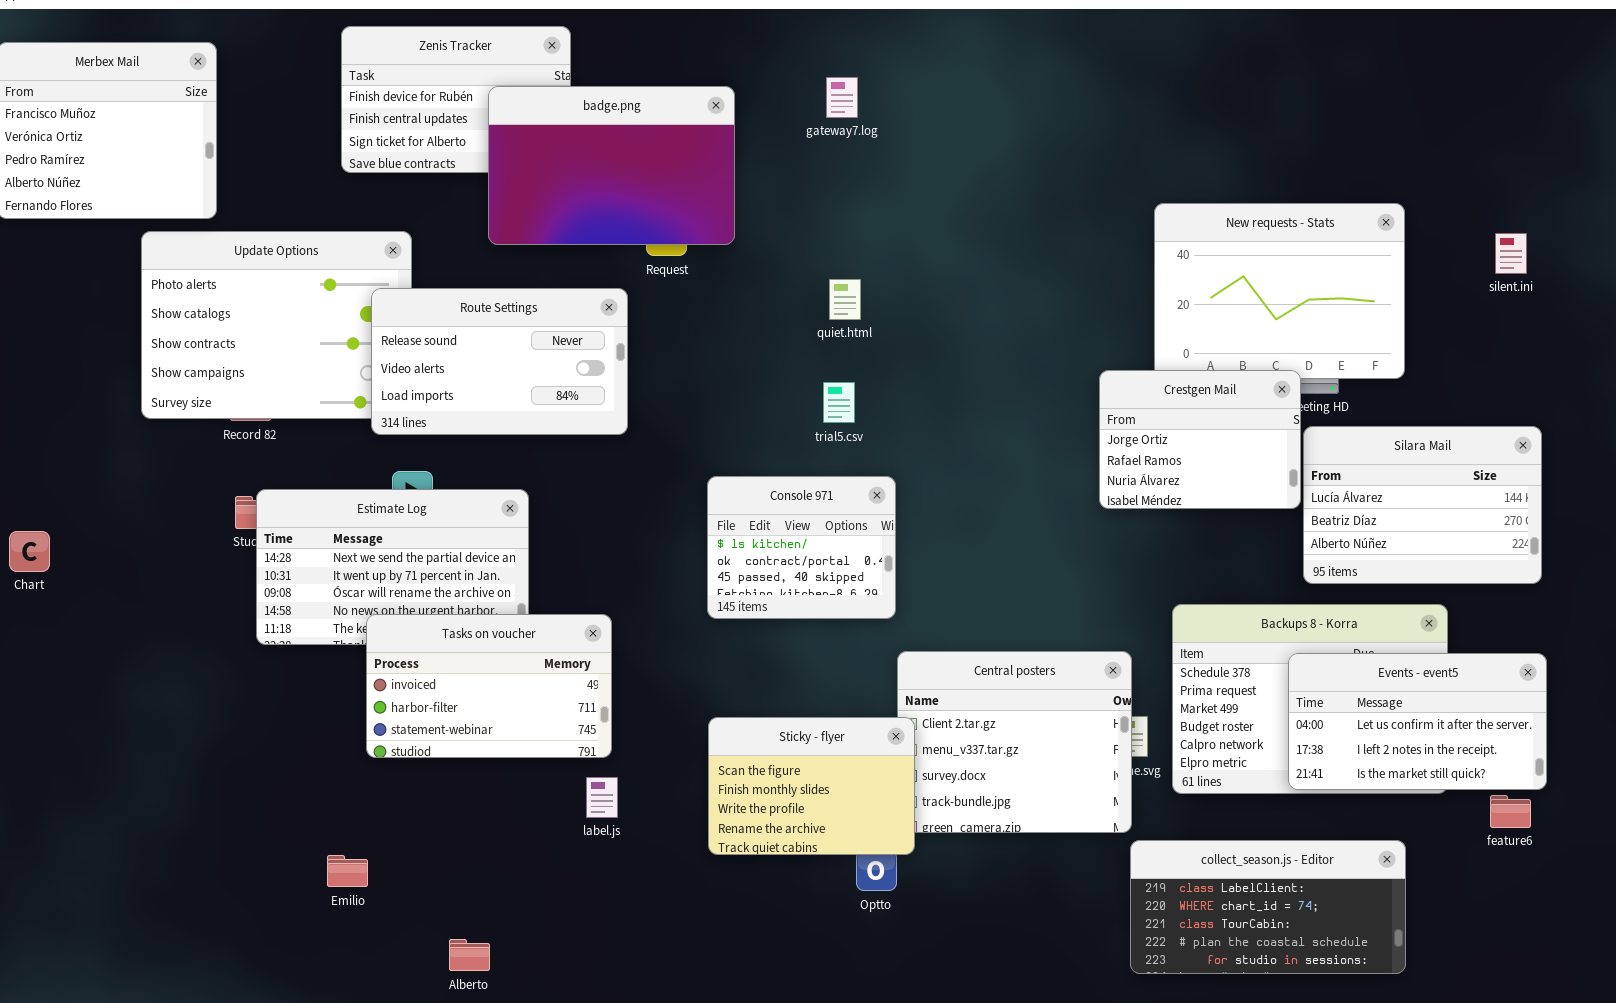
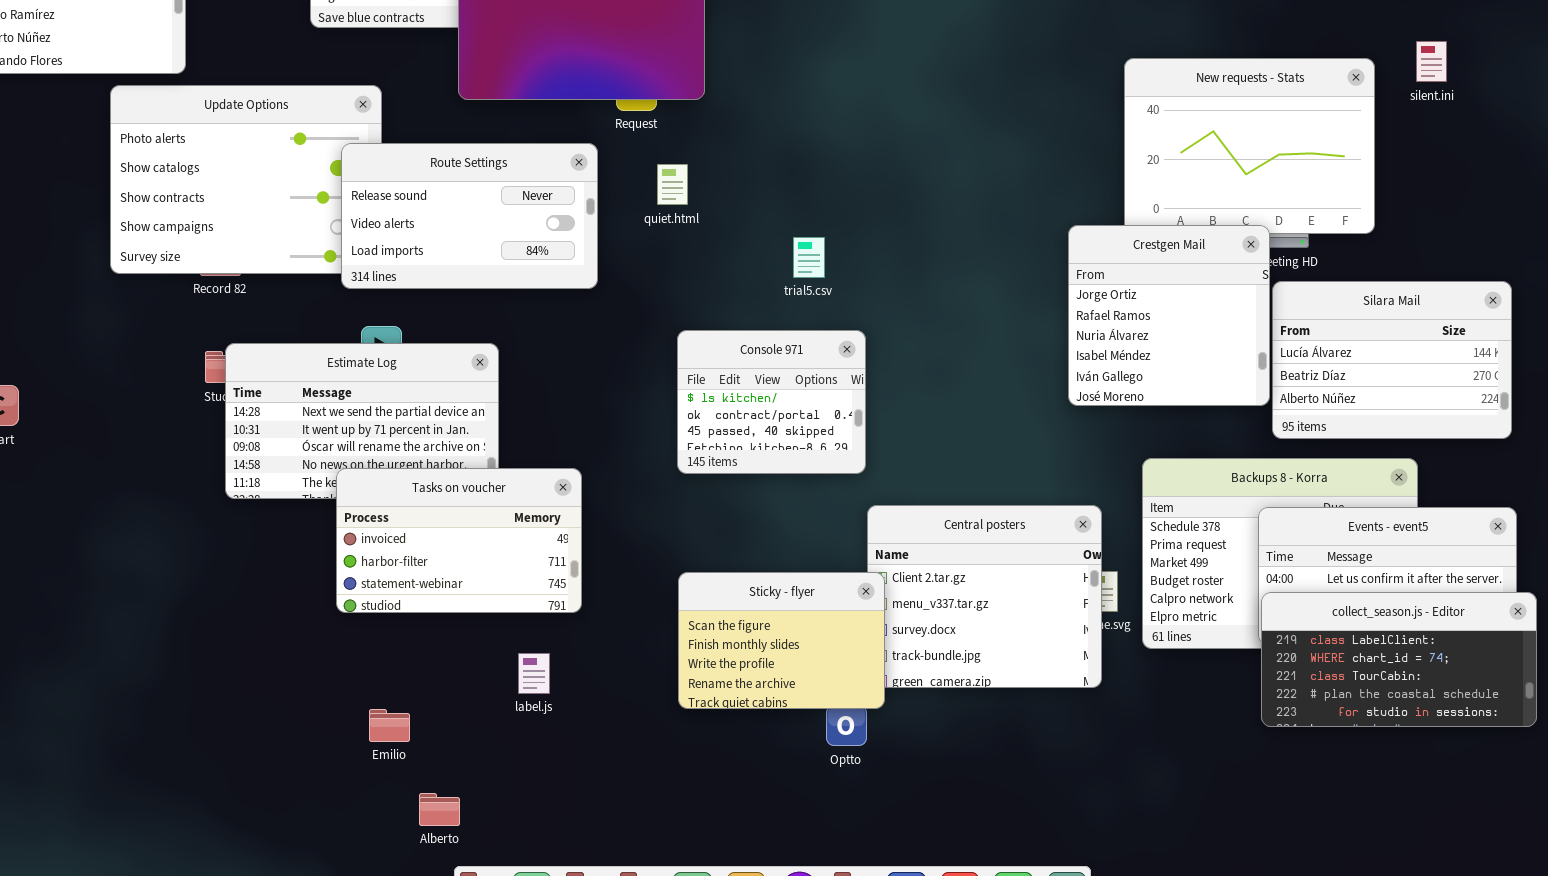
silent.ini: [1495,233,1527,274] -> [1416,41,1447,82], moved
quiet.html: [829,279,861,320] -> [657,164,688,205], moved
Crestgen Mail: [1099,370,1301,509] -> [1068,225,1270,406], resized
label.js: [586,777,618,818] -> [518,653,550,694], moved
collect_season.js - Editor: [1130,840,1406,974] -> [1261,592,1537,727], moved
Emilio: [327,855,368,887] -> [369,709,410,742], moved

